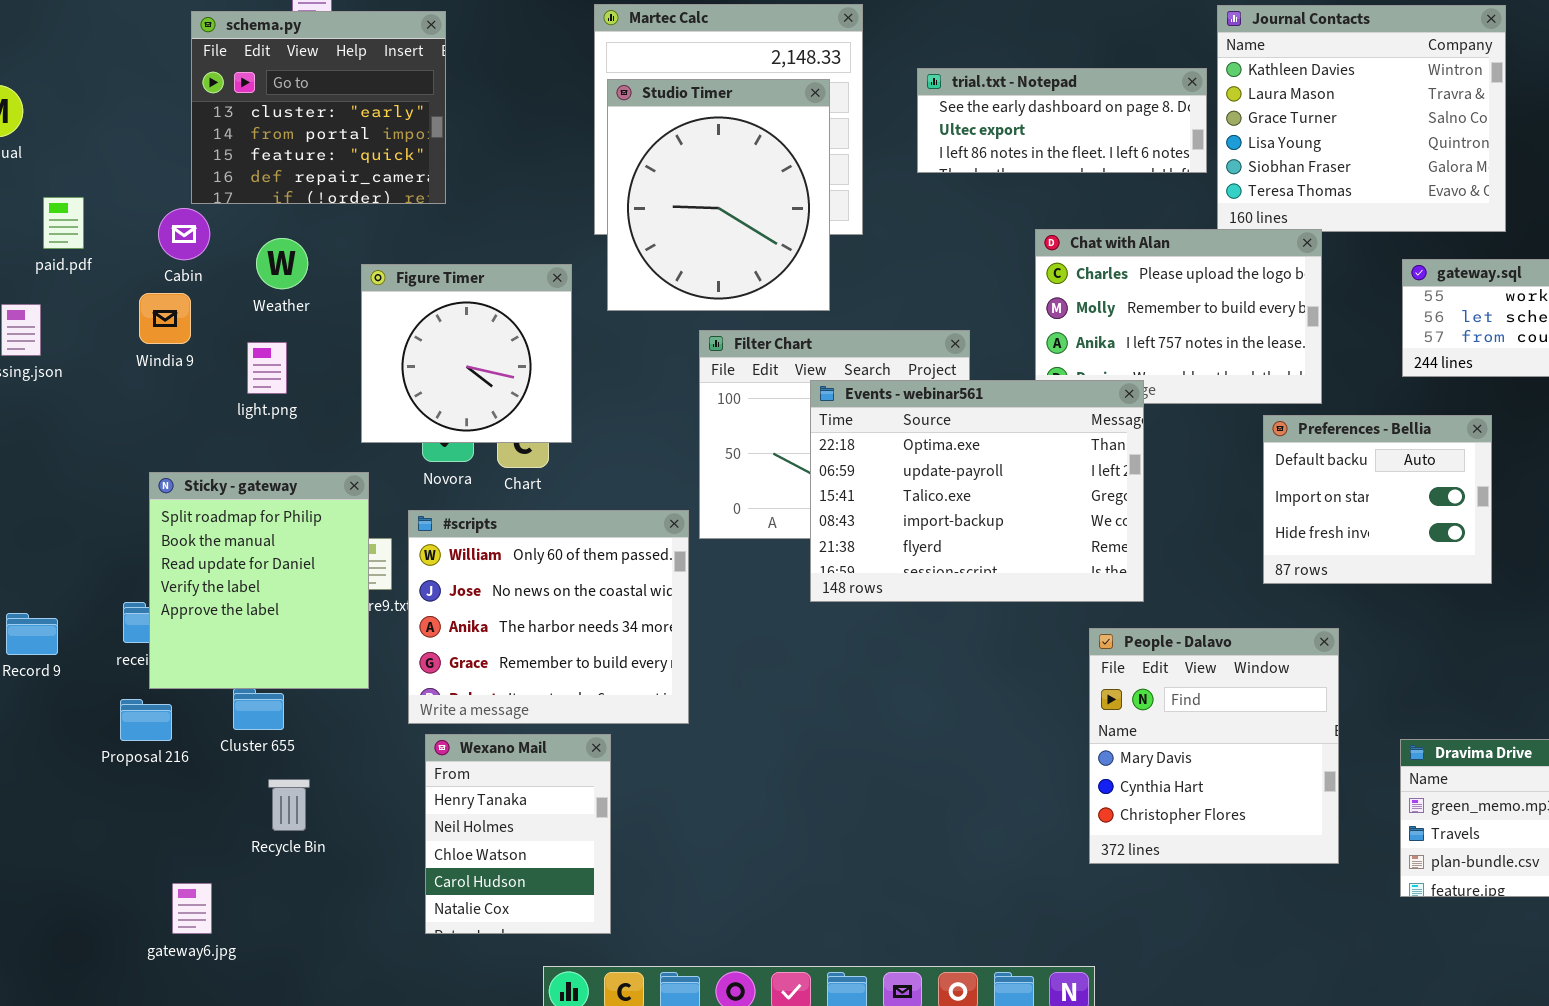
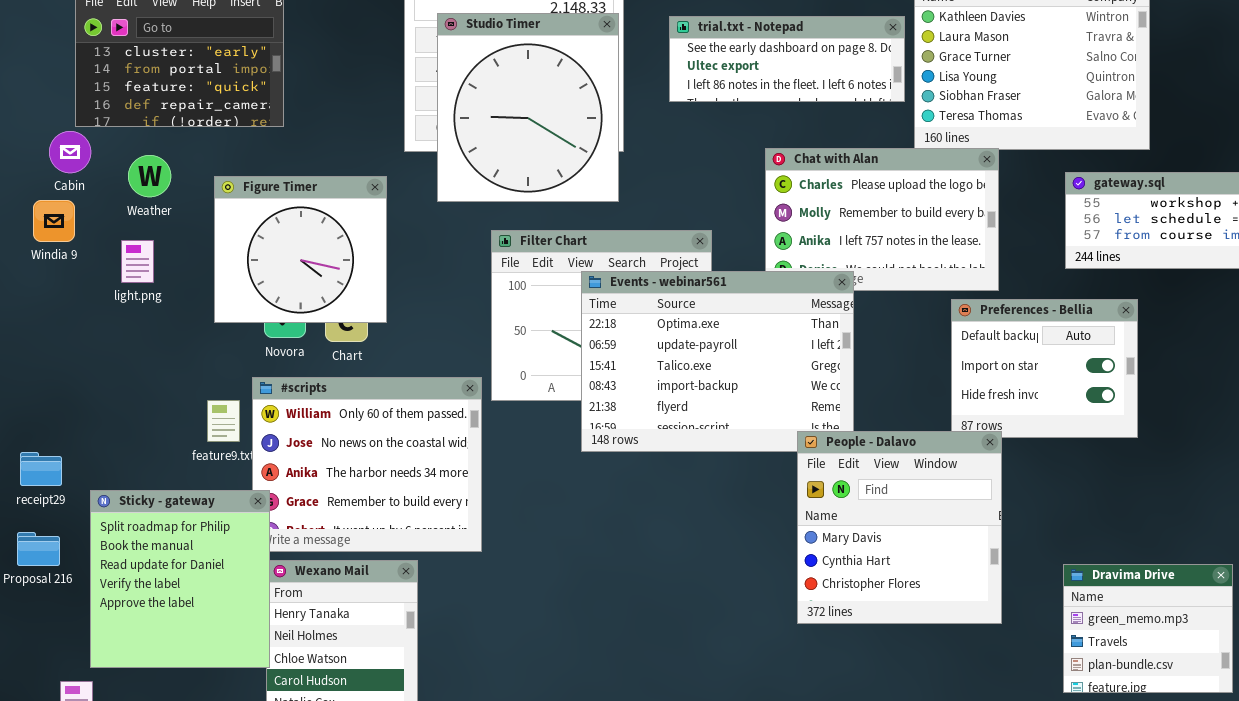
Studio Timer: [607,79,830,311] -> [437,13,619,202], moved
Sticky - gateway: [149,472,369,689] -> [90,490,270,668], moved
People - Dalavo: [1089,628,1339,864] -> [797,431,1002,624], moved

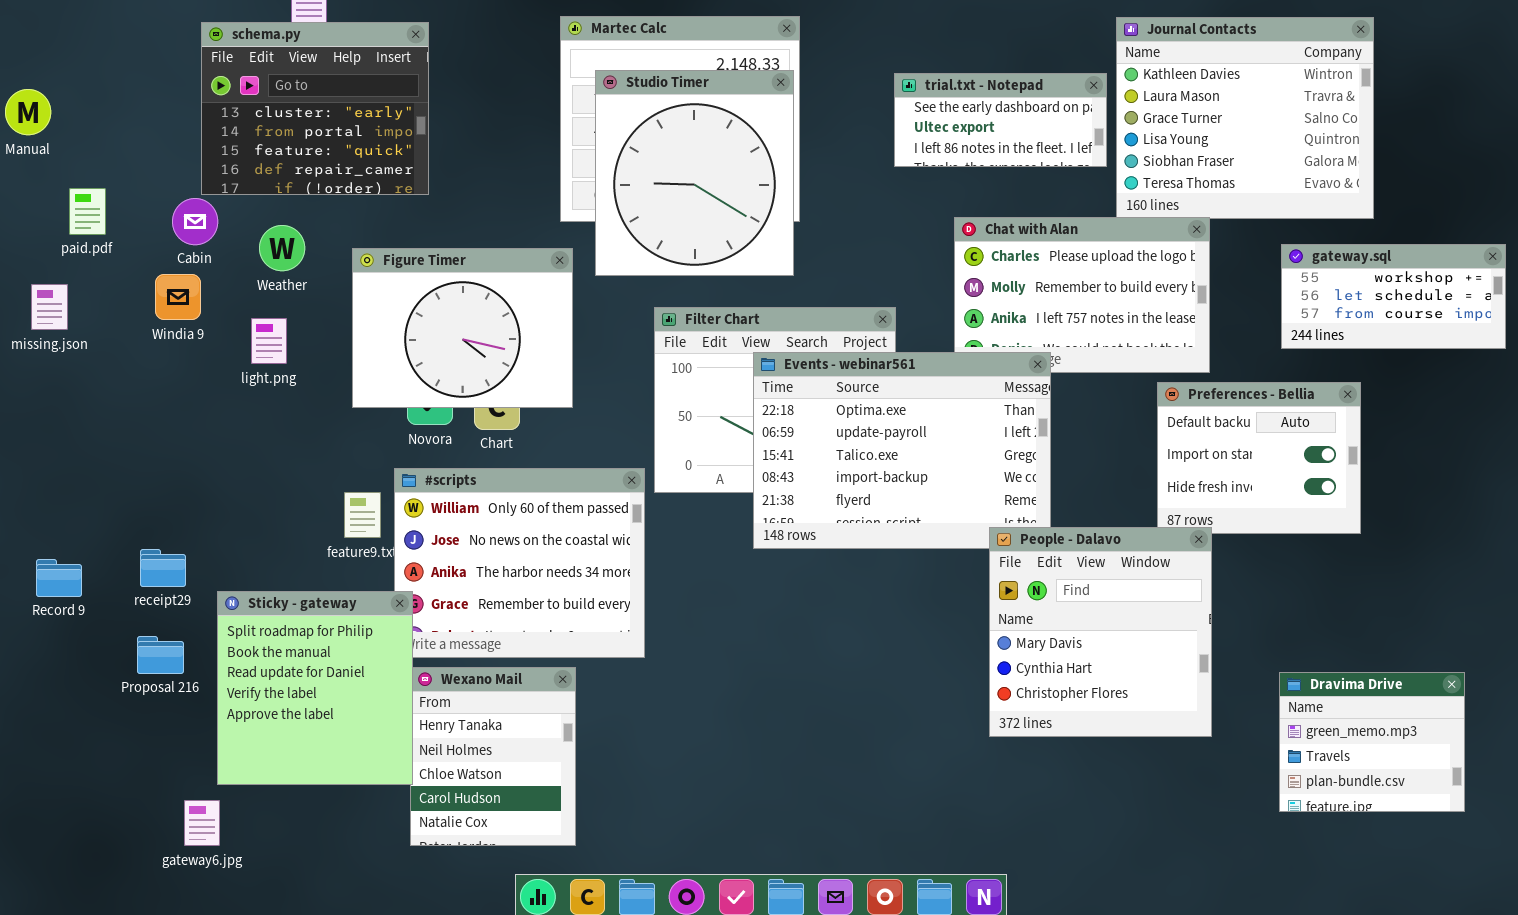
trial.txt - Notepad: [669,16,905,102] -> [894,73,1107,167], resized
Figure Timer: [214,176,387,323] -> [352,248,573,408], resized

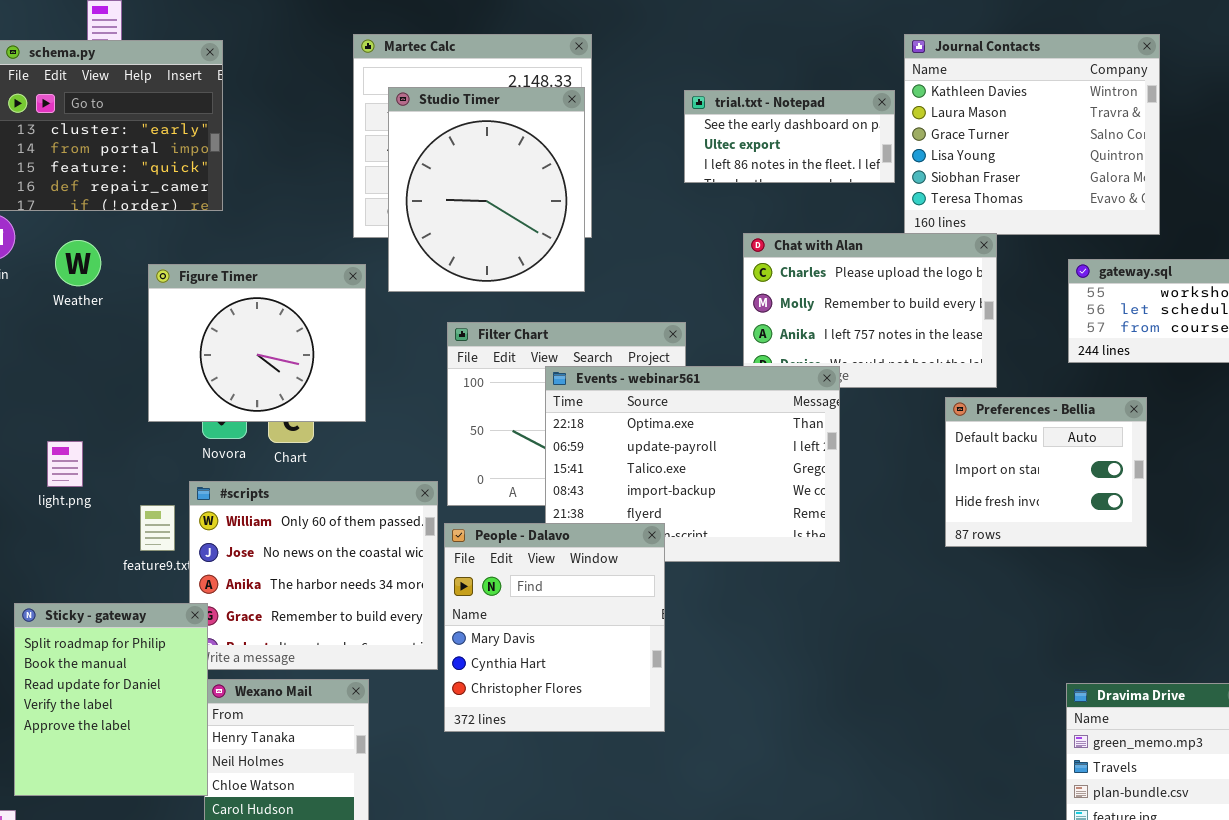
light.png: [251,318,287,364] -> [47,441,83,487], moved
People - Dalavo: [989,527,1212,737] -> [444,523,665,732], moved

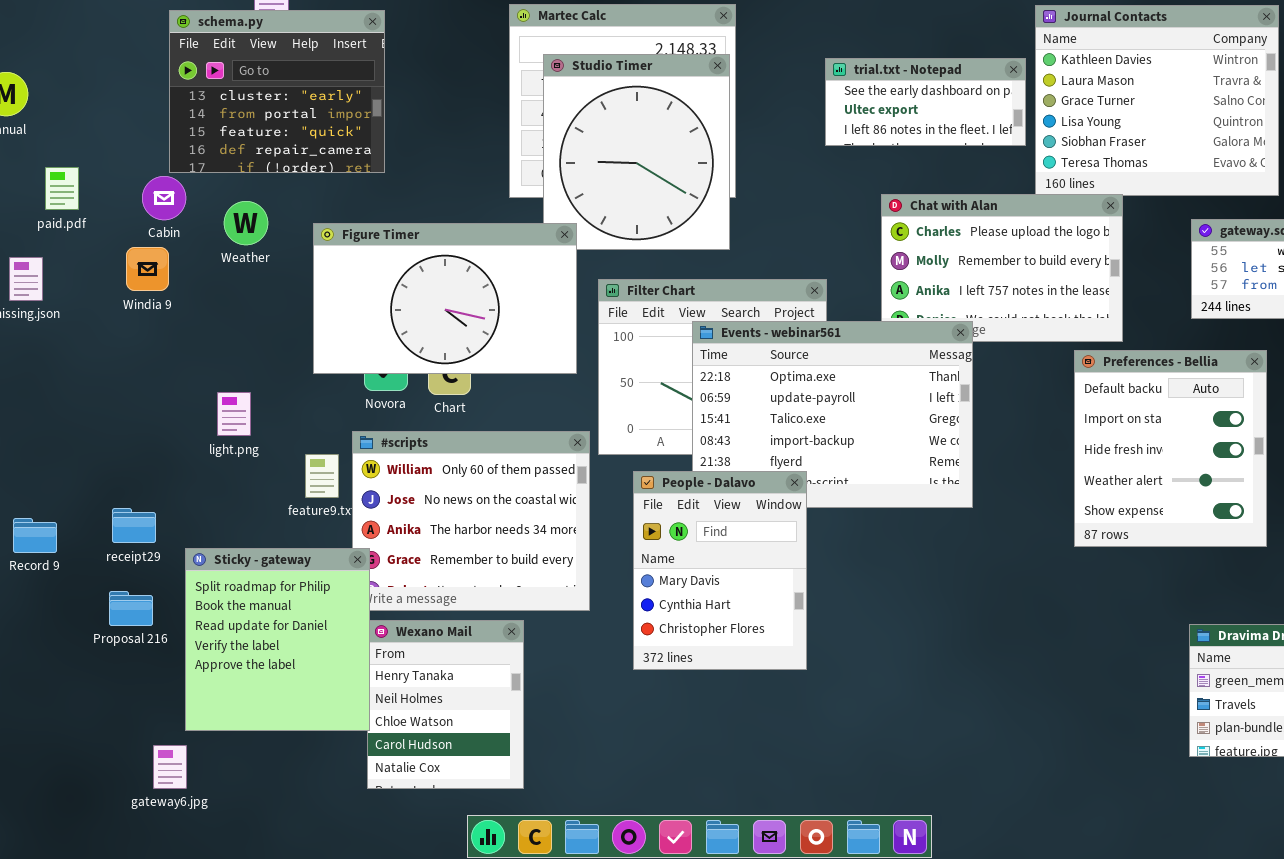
Figure Timer: [148,264,366,422] -> [313,223,577,374], resized
Preferences - Bellia: [945,397,1147,547] -> [1074,350,1267,547], resized
People - Dalavo: [444,523,665,732] -> [633,471,807,670], resized

